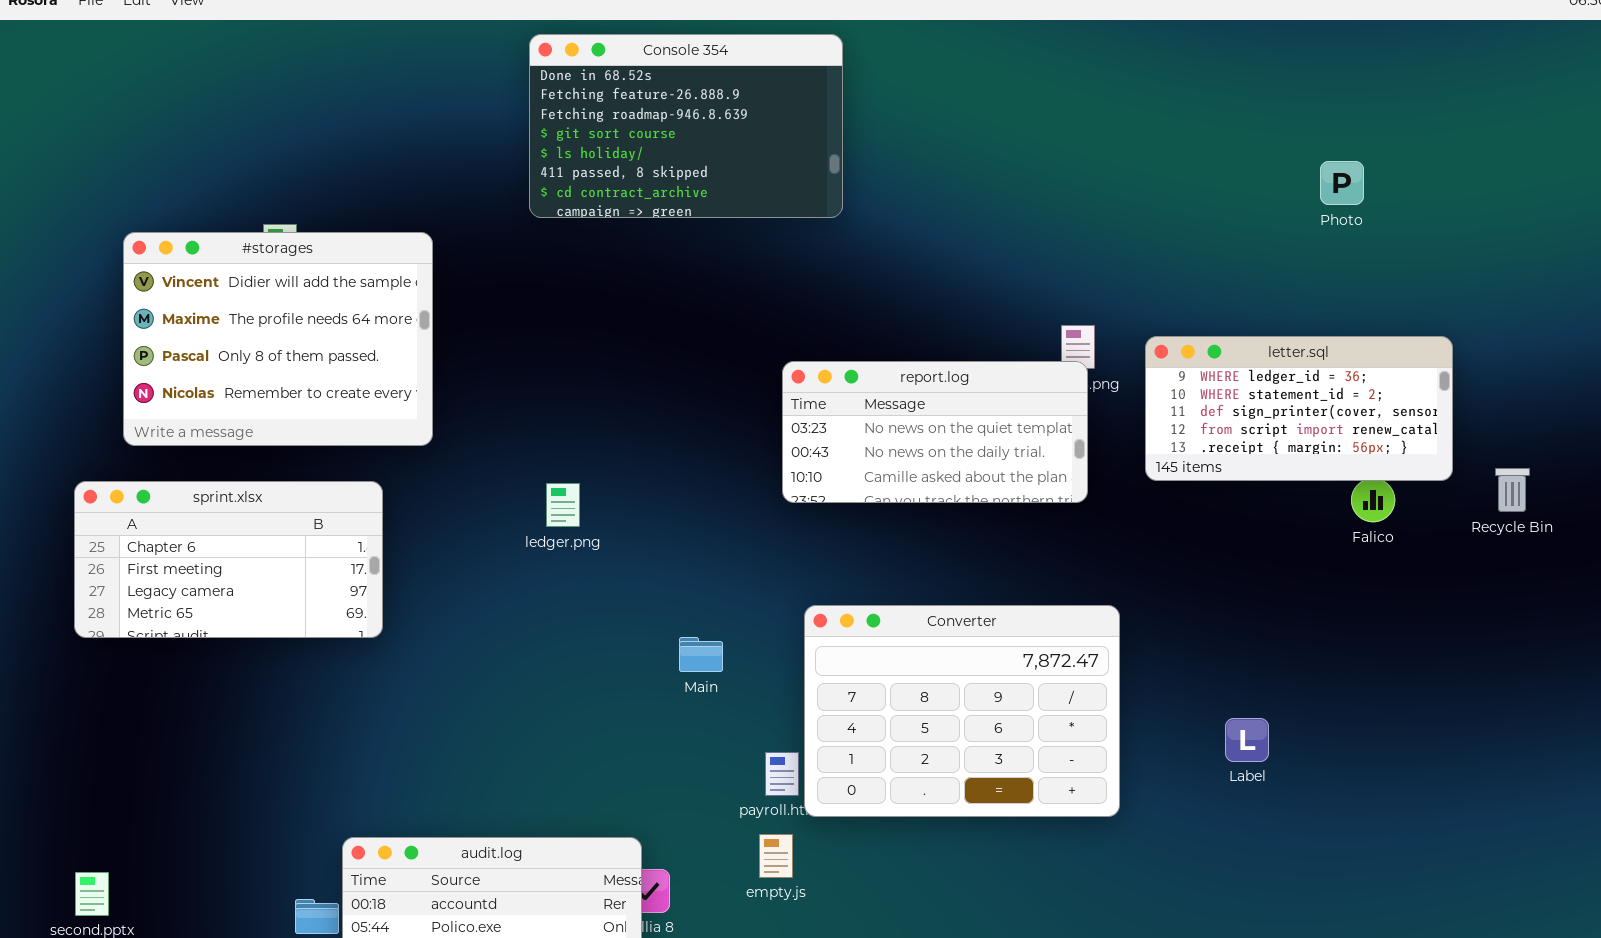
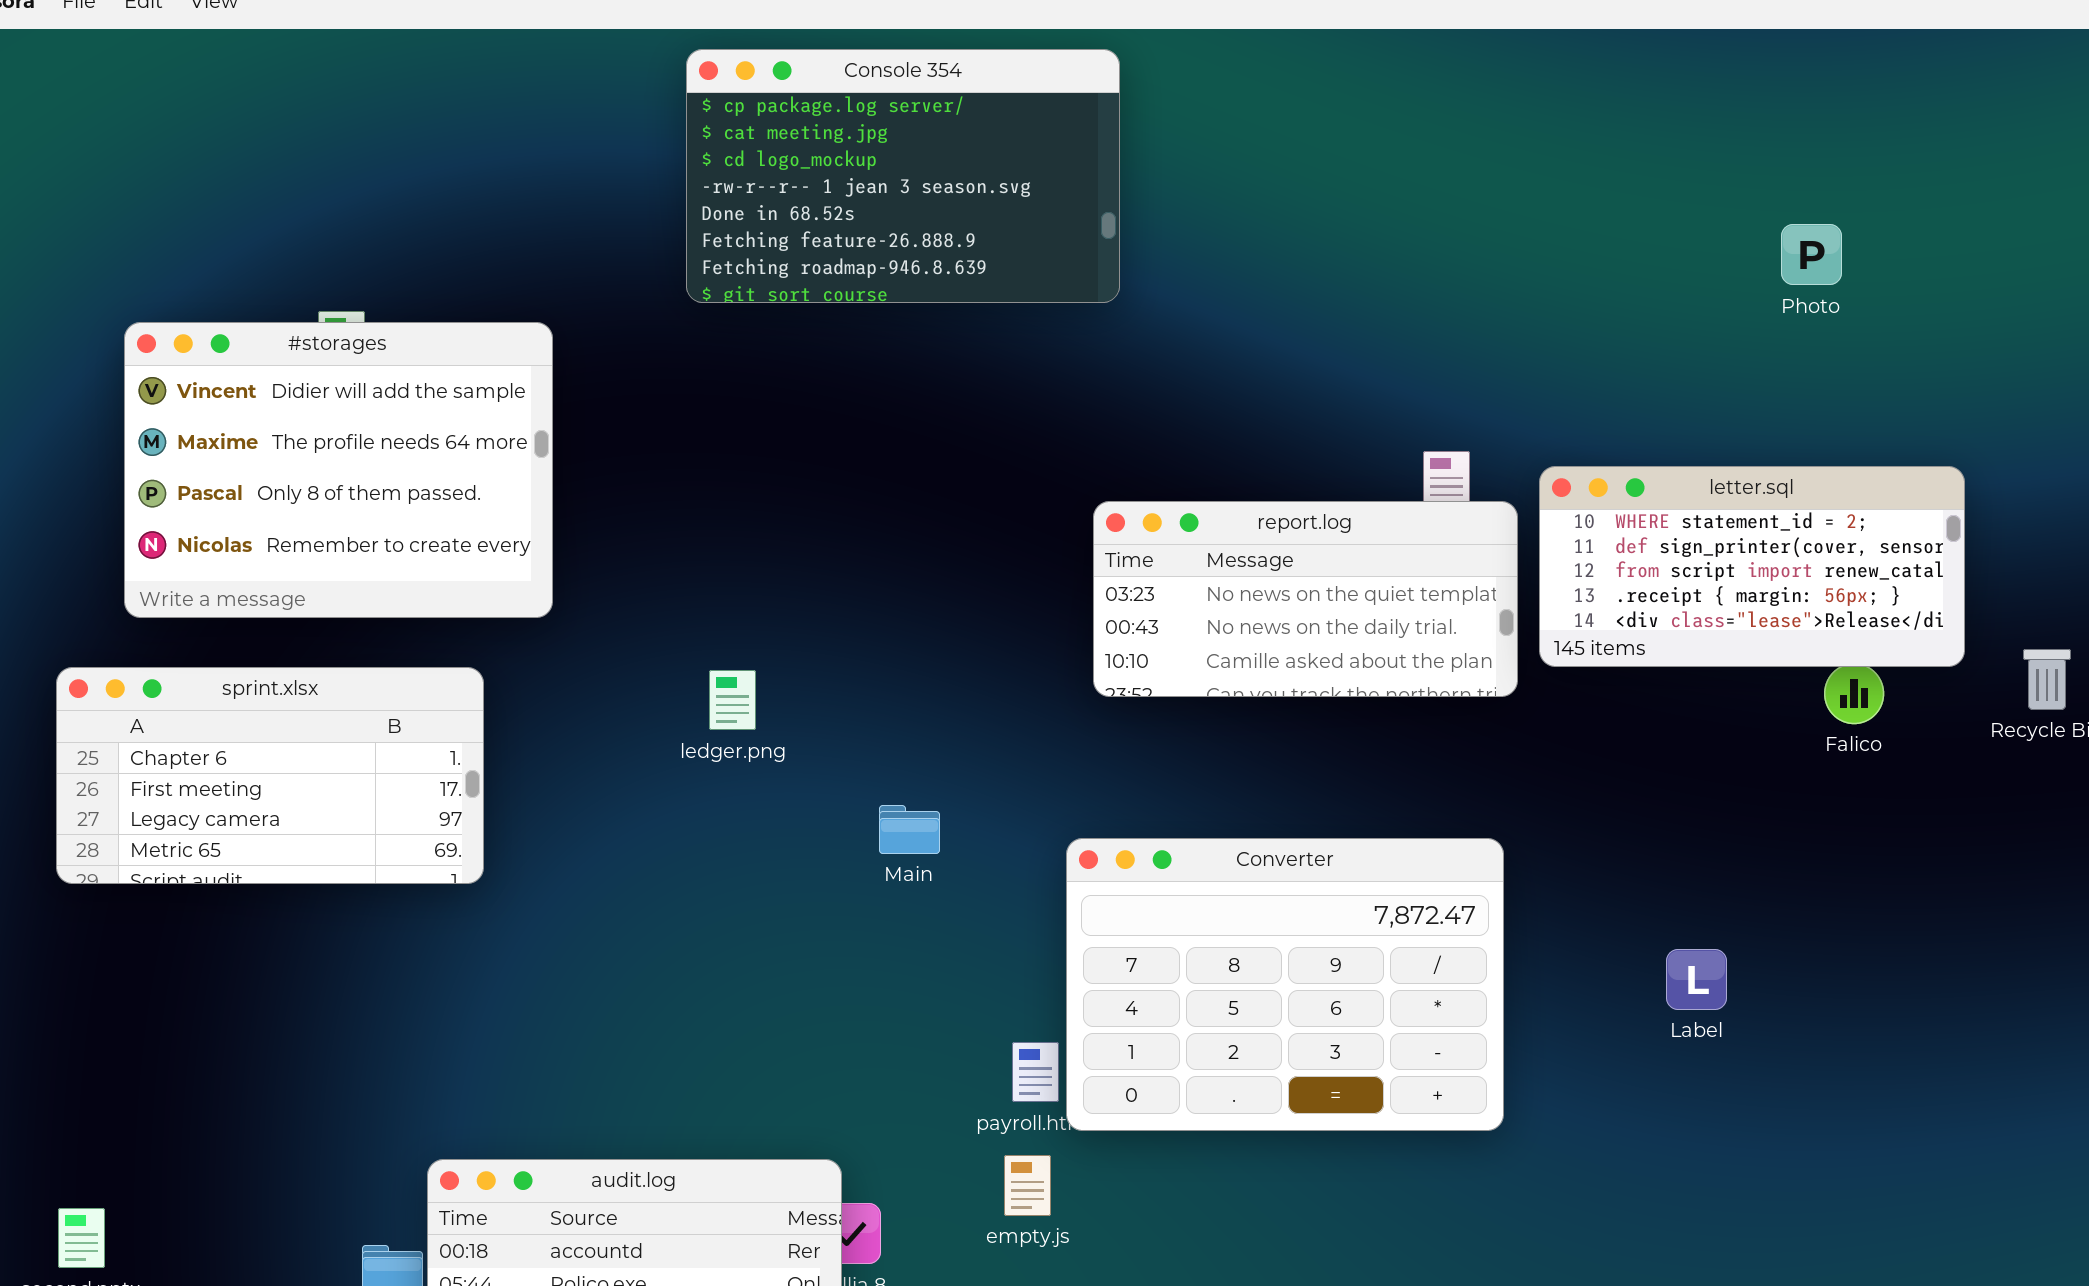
Console 354: [529,34,843,218] -> [686,49,1120,303], scrolled up 4 rows
letter.sql: [1145,336,1453,481] -> [1539,466,1965,667], scrolled down 1 row
report.log: [782,361,1088,503] -> [1093,501,1518,697], moved
Main: [679,637,723,672] -> [879,805,940,854], moved
Label: [1225,718,1269,762] -> [1666,949,1727,1010], moved

